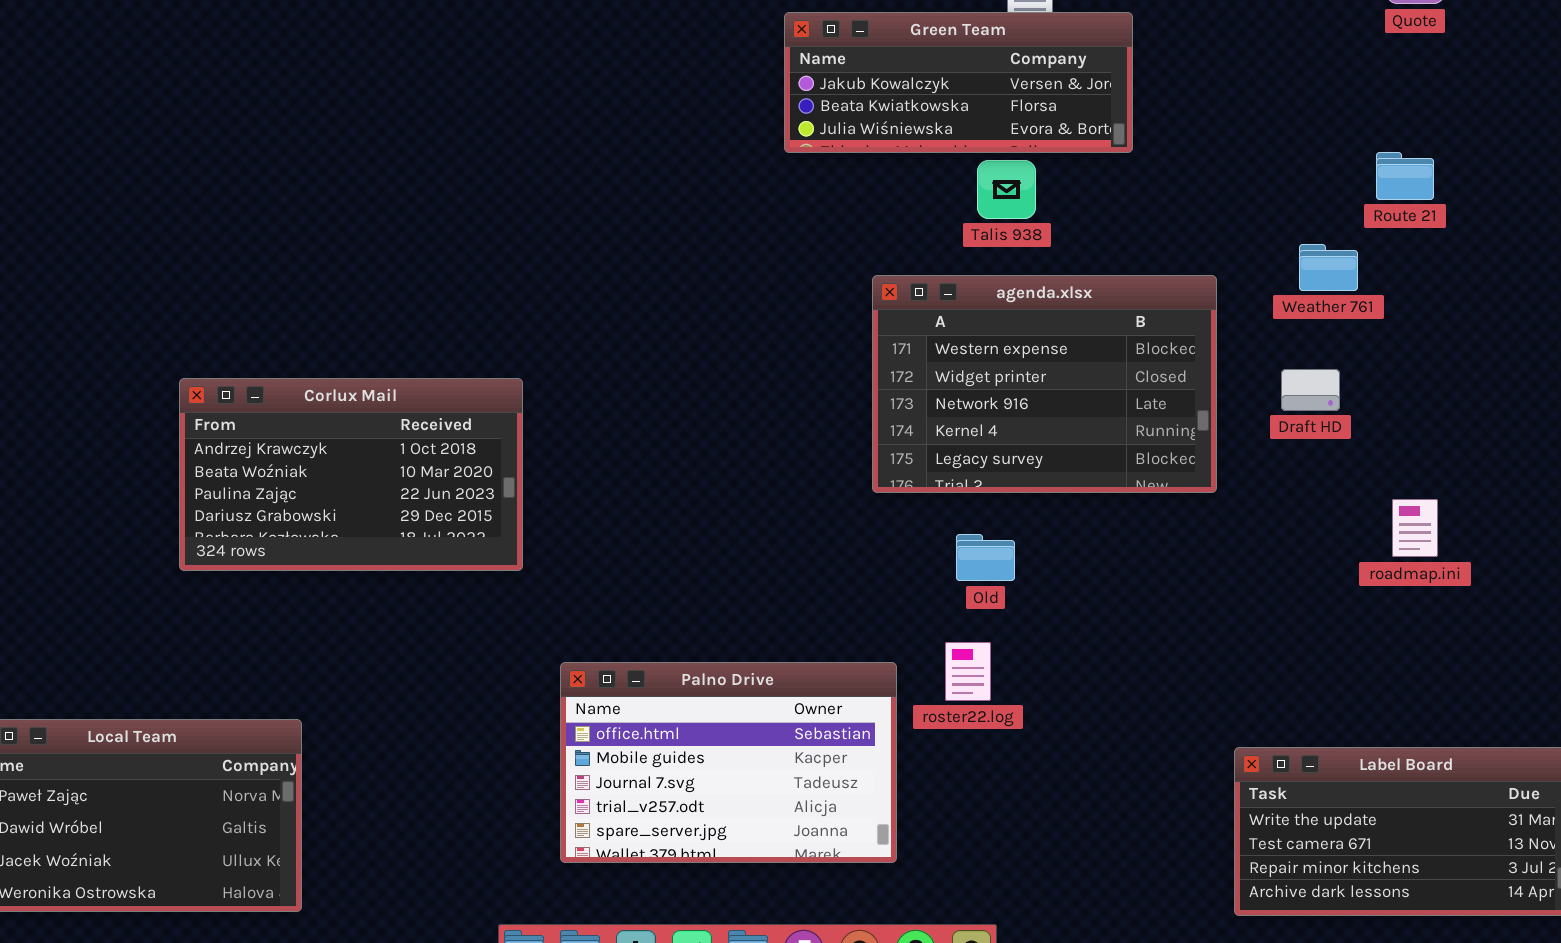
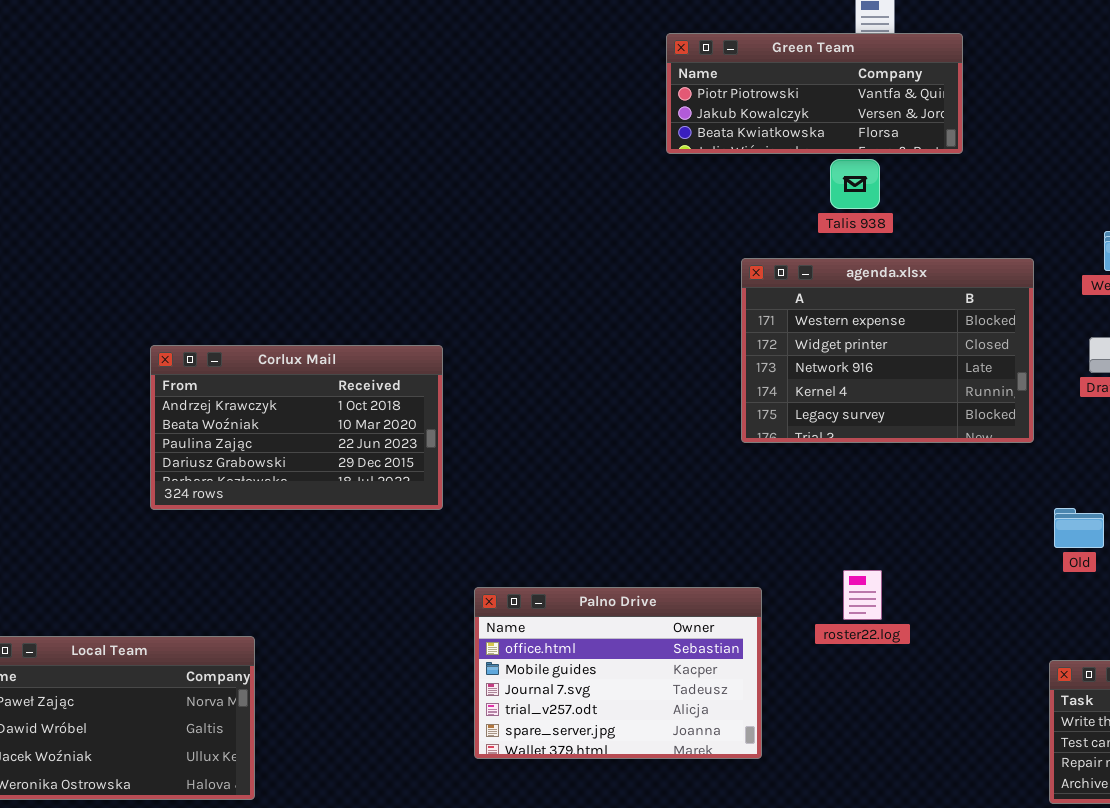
Green Team: [784,12,1133,153] -> [666,33,963,154], scrolled up 1 row
Old: [956,534,1015,581] -> [1054,508,1104,548], moved
roster22.log: [945,642,991,701] -> [843,570,882,620], moved

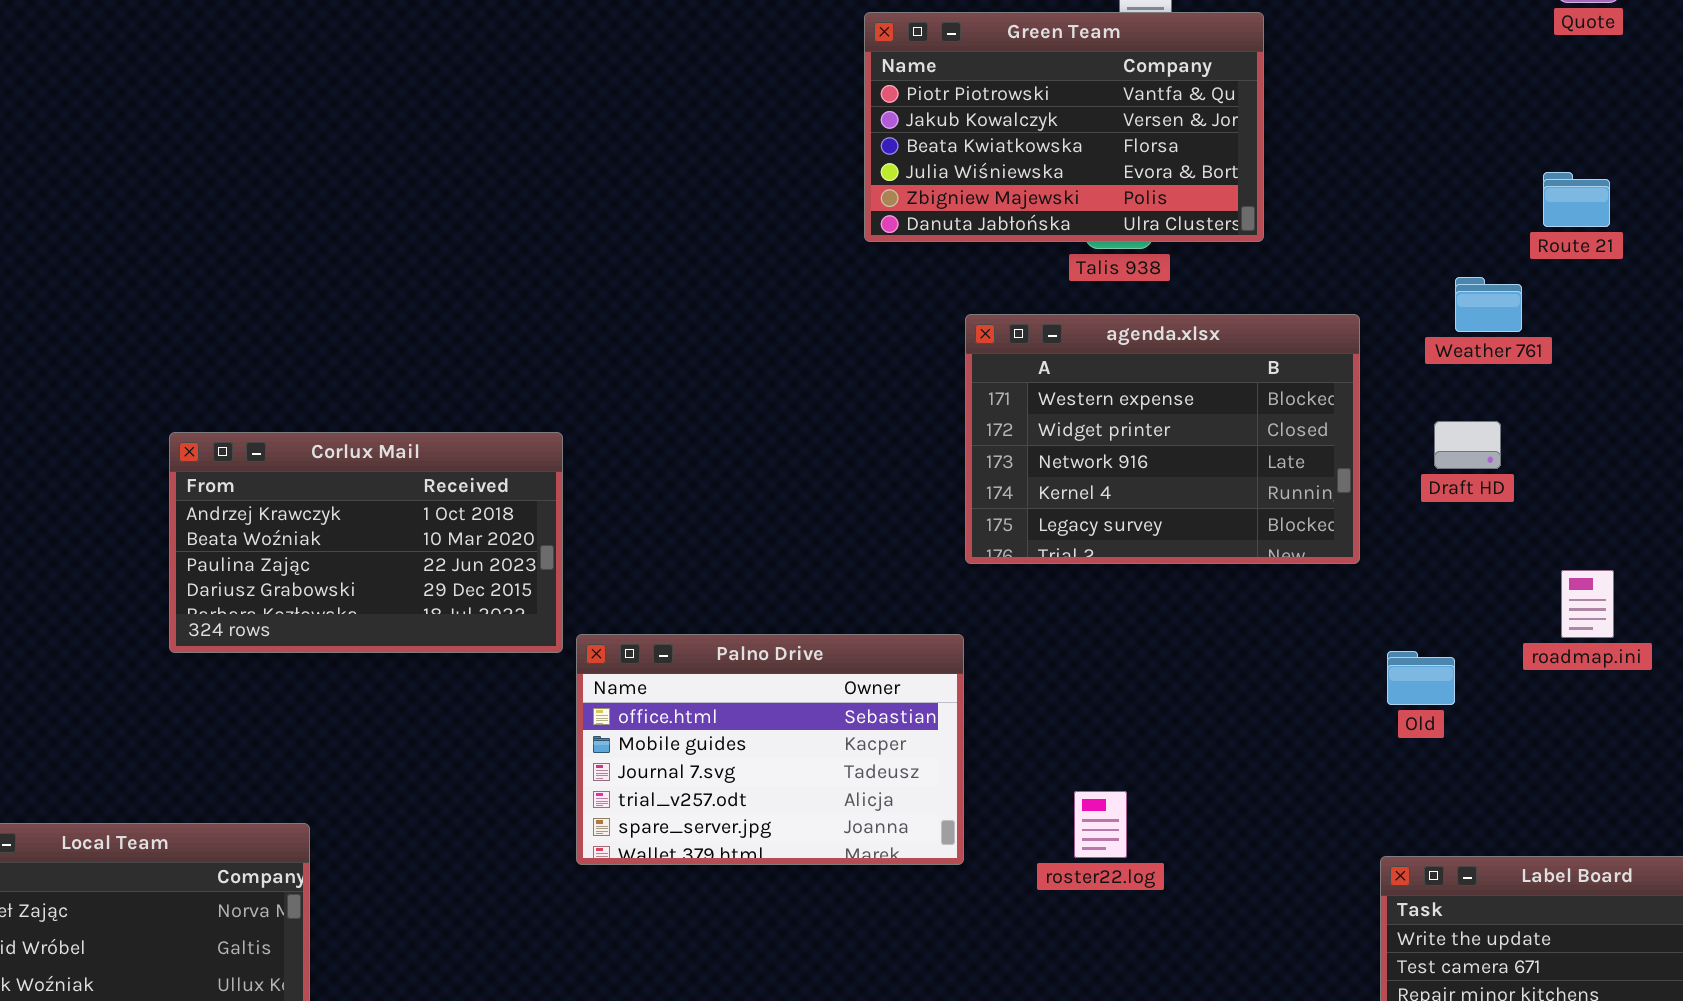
Green Team: [666,33,963,154] -> [864,12,1264,242], resized
roster22.log: [843,570,882,620] -> [1074,791,1127,858], moved
Palno Drive: [474,587,762,759] -> [576,634,964,865], moved

